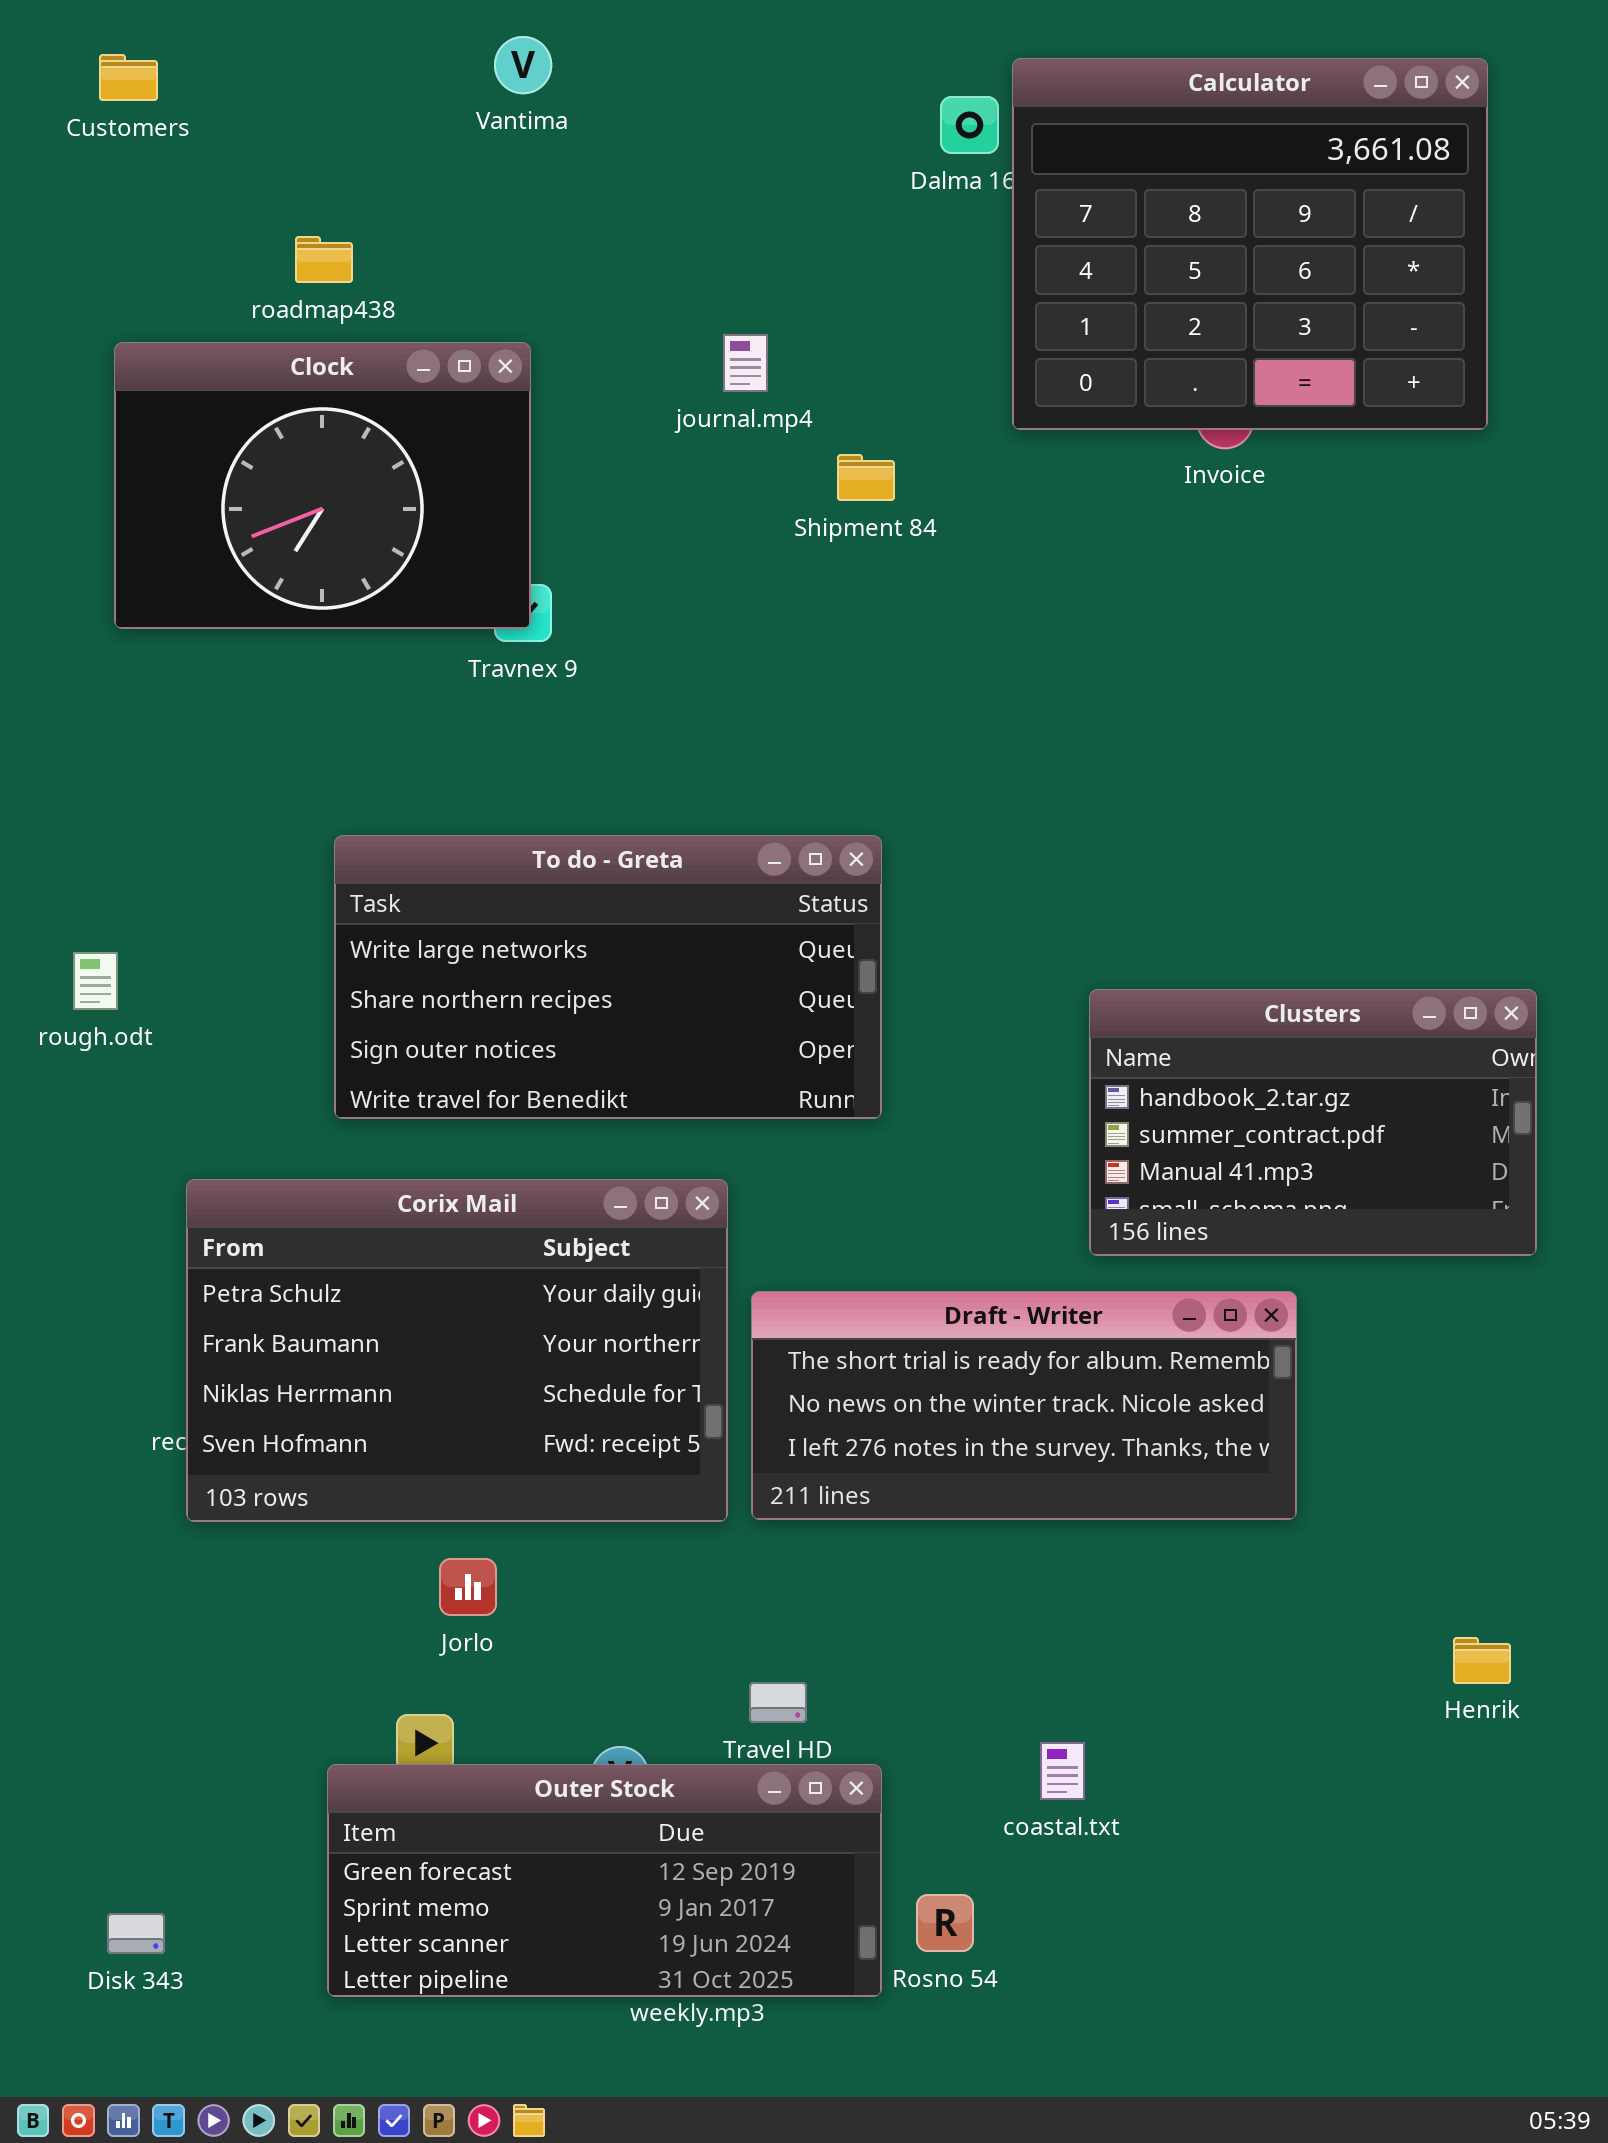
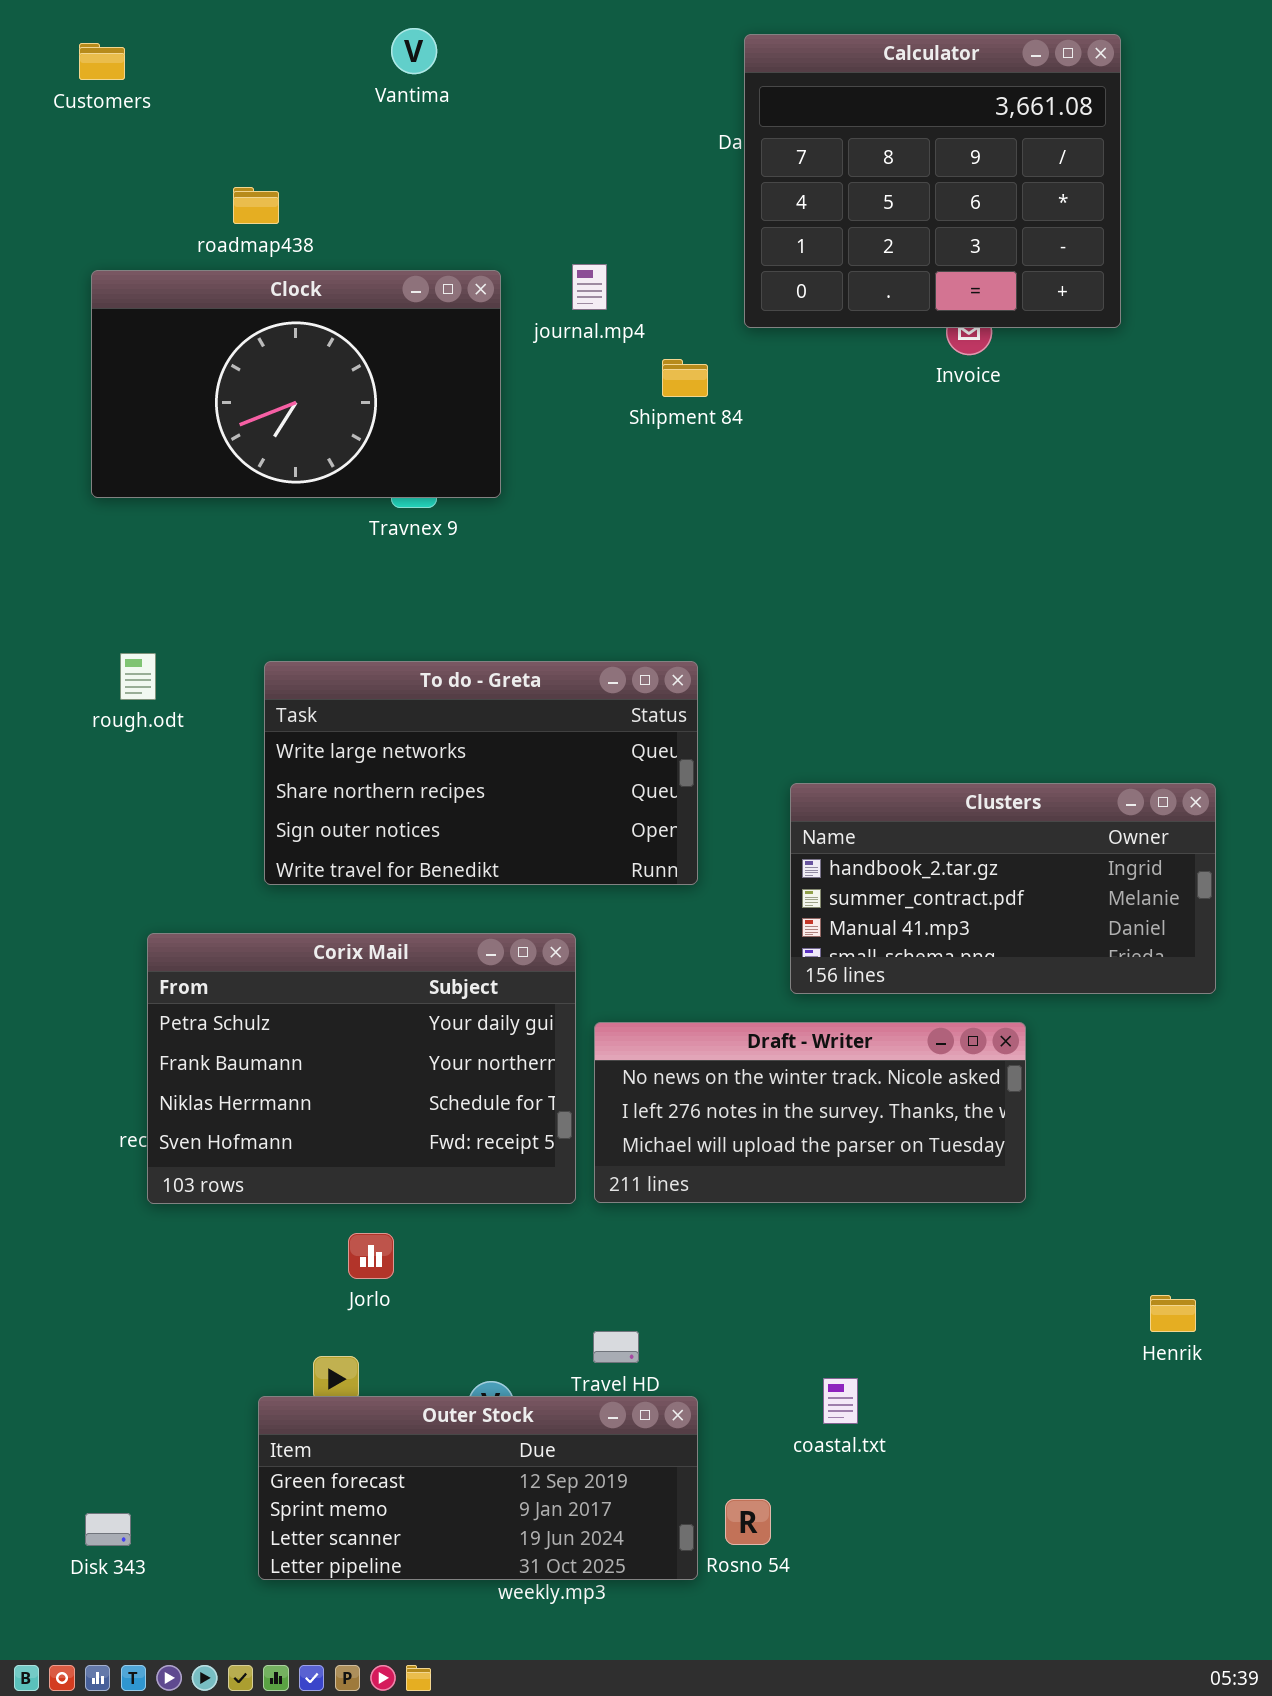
Calculator: [1012,58,1488,430] -> [744,34,1121,328], moved
Clock: [114,342,531,629] -> [91,270,501,498], resized
rough.odt: [73,952,118,1010] -> [120,653,156,700], moved
Clusters: [1089,989,1537,1256] -> [790,783,1216,994], resized
Draft - Writer: [751,1291,1297,1520] -> [594,1022,1026,1203], scrolled down 1 row

